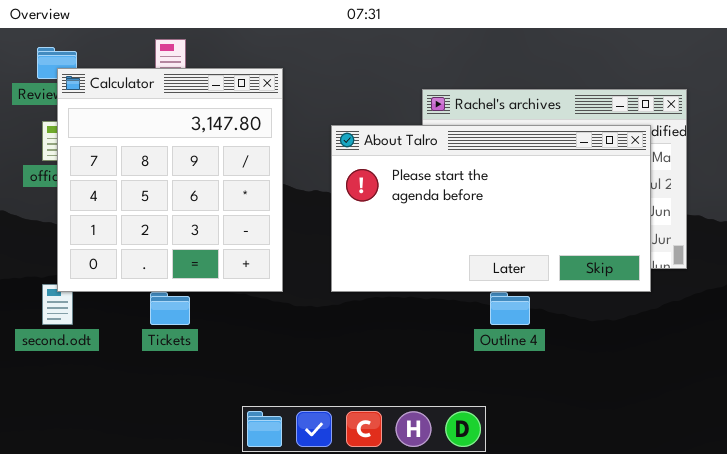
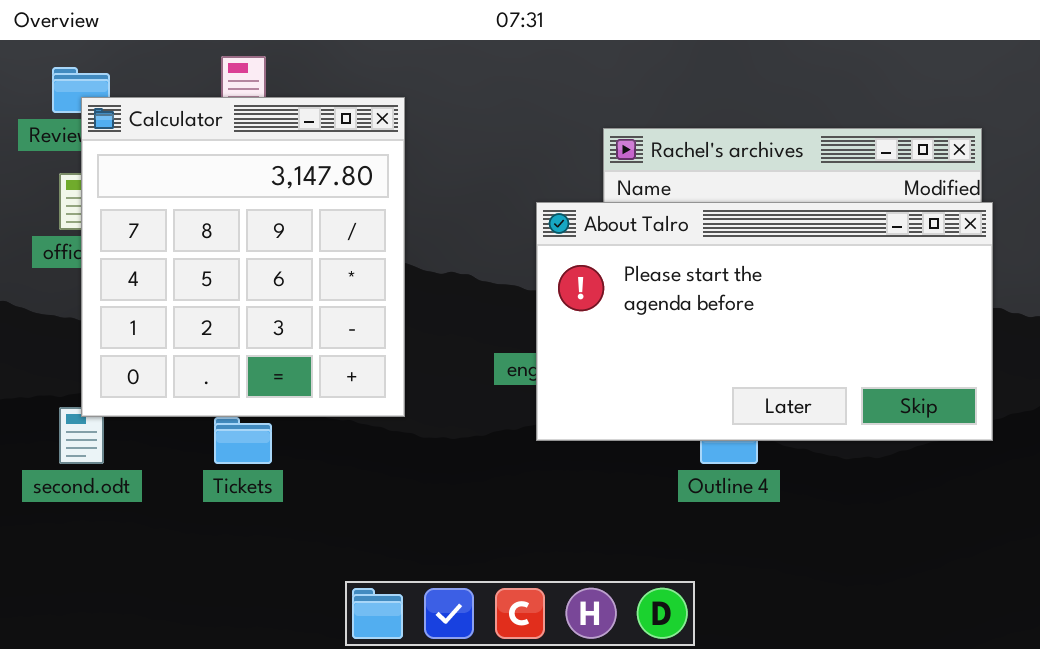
About Talro: [331,125,651,292] -> [536,202,993,441], moved

